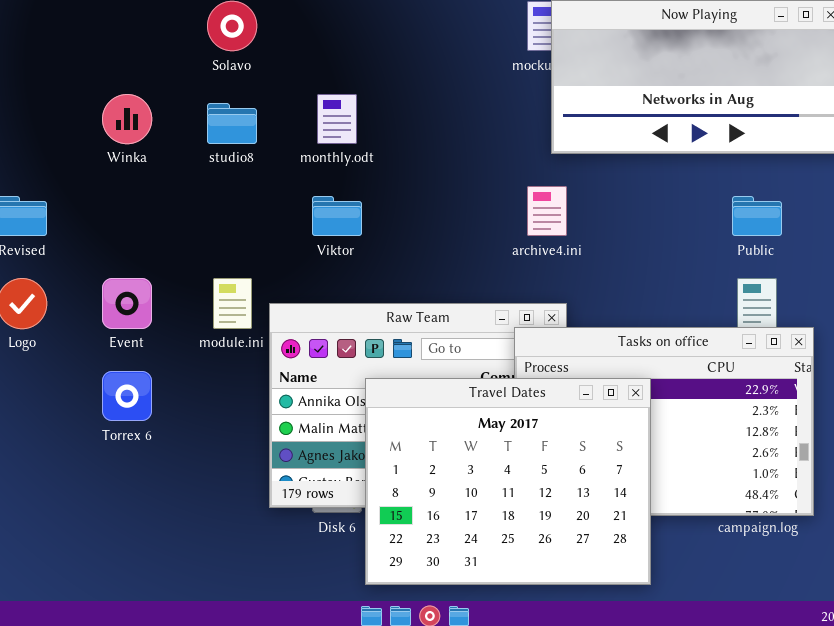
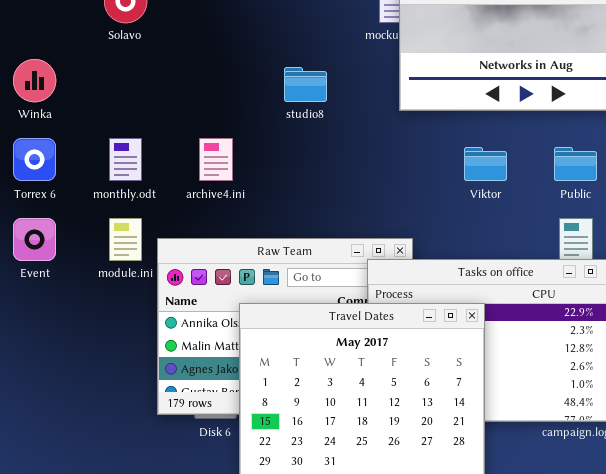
monthly.odt: [317,94,357,144] -> [109,138,142,181], moved
studio8: [207,103,257,144] -> [284,67,327,102], moved
archive4.ini: [527,186,567,236] -> [199,138,233,181], moved
Viktor: [312,196,362,236] -> [464,147,507,181], moved
Torrex 6: [102,371,152,421] -> [13,138,56,181], moved

